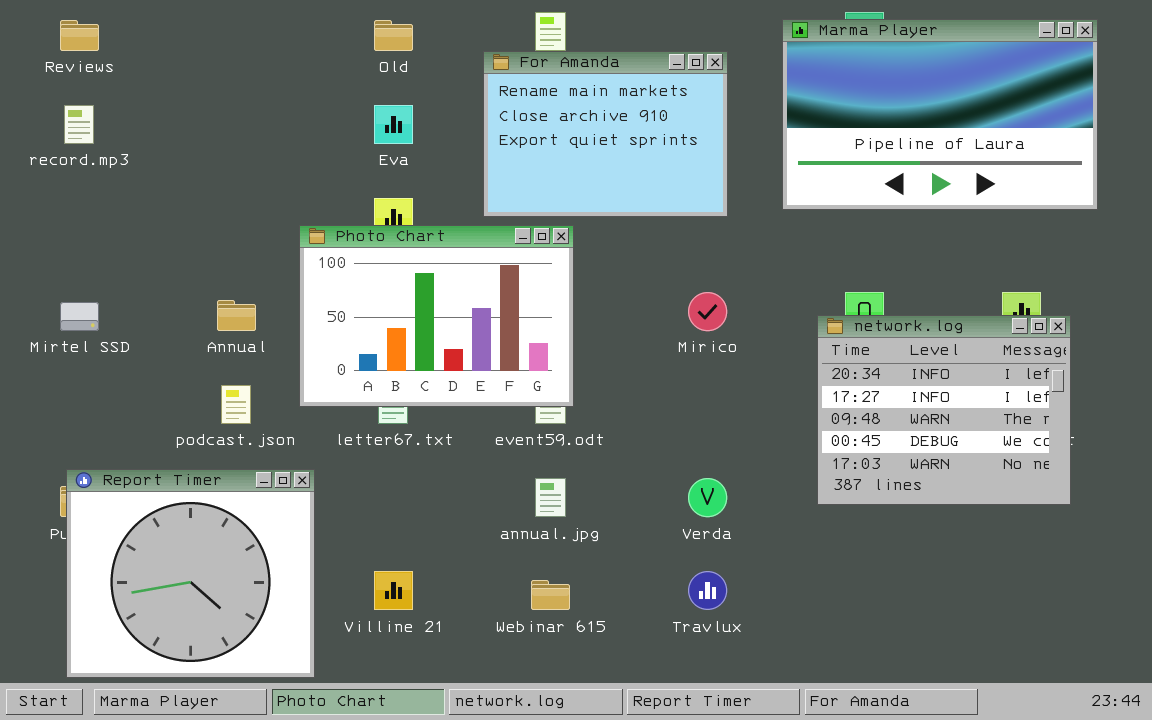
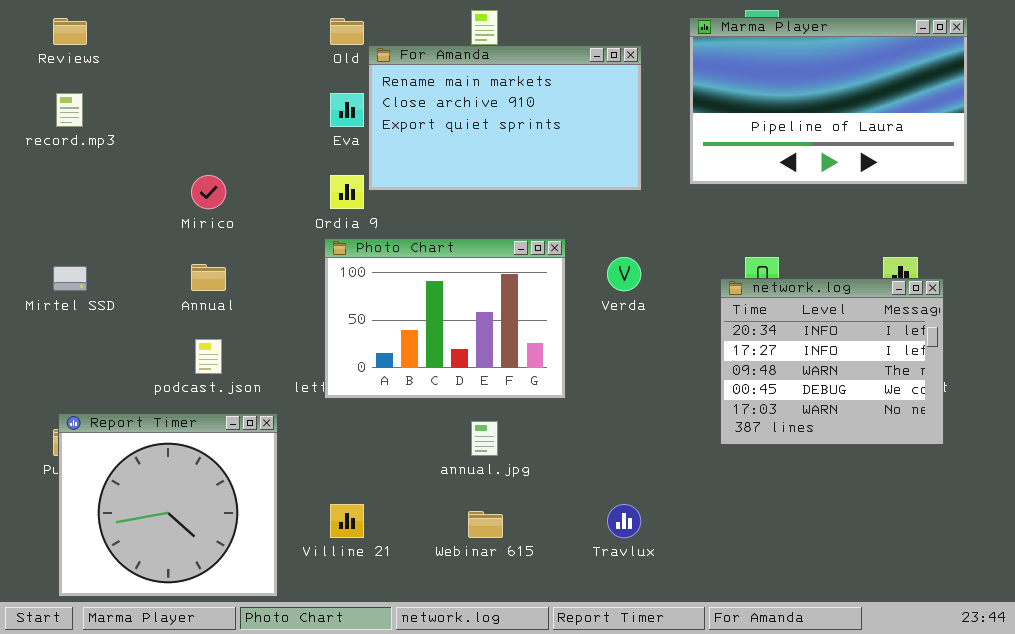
For Amanda: [483,51,728,217] -> [368,45,642,191], resized
Photo Chart: [299,225,574,407] -> [324,238,566,399], moved
Mirico: [688,292,727,331] -> [191,175,226,209], moved
Verda: [688,478,727,517] -> [607,257,641,291], moved

